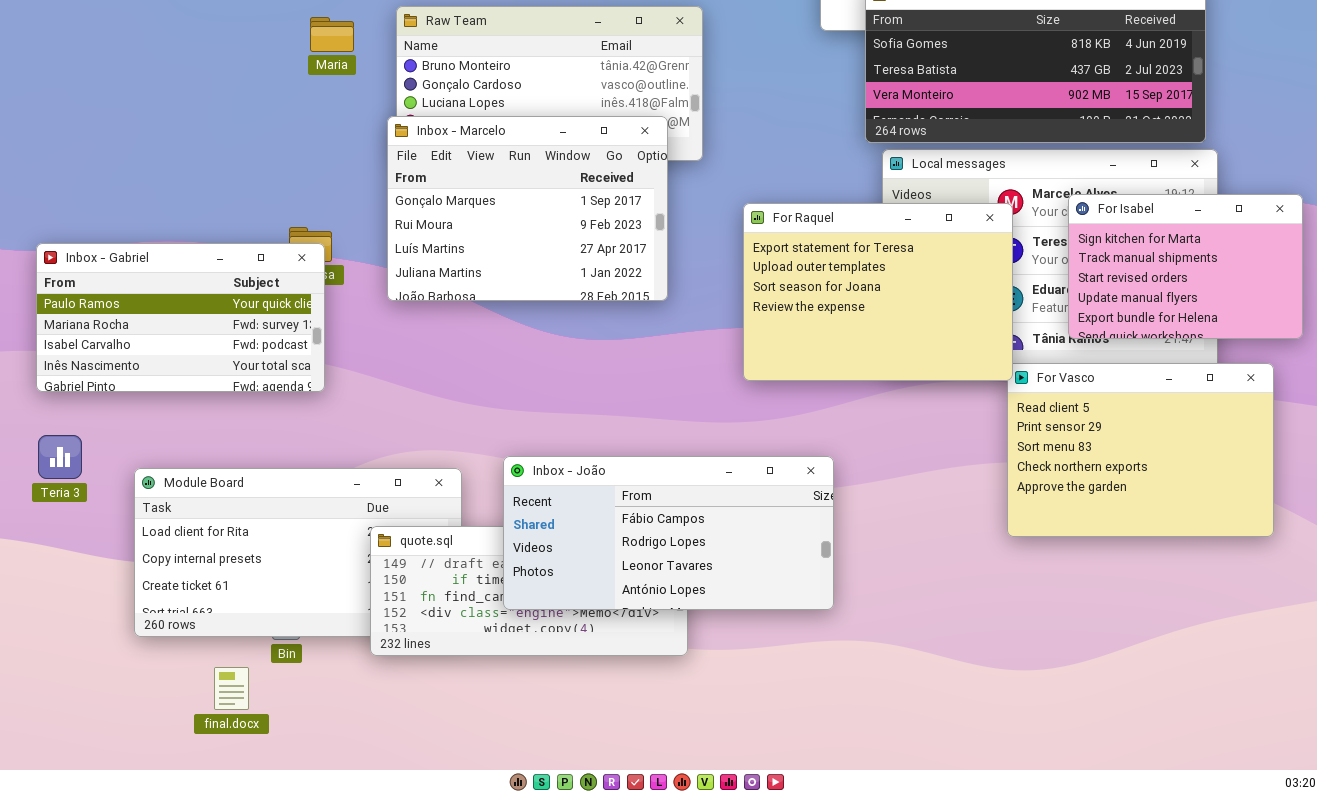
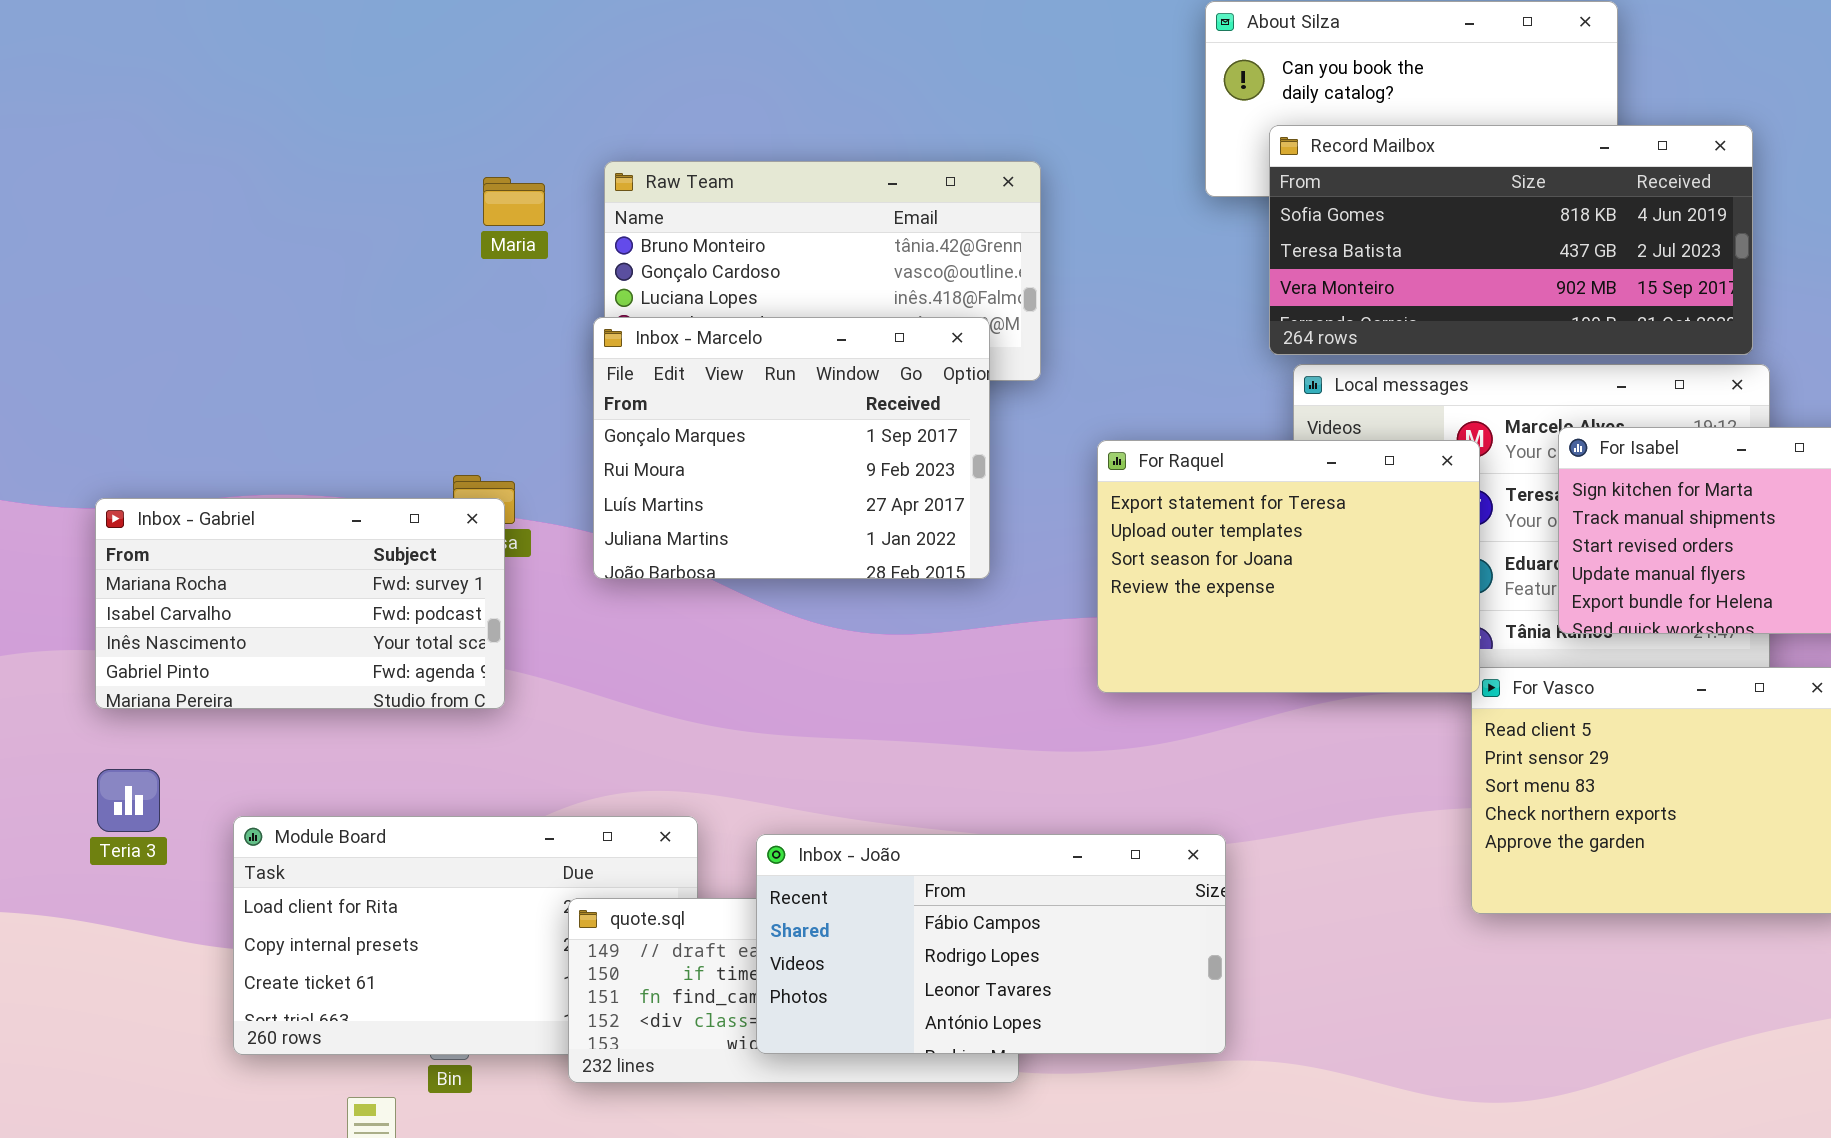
Inbox - Gabriel: [36,243,325,392] -> [95,498,505,709], scrolled down 1 row
Inbox - João: [503,456,834,610] -> [756,834,1226,1054], moved

